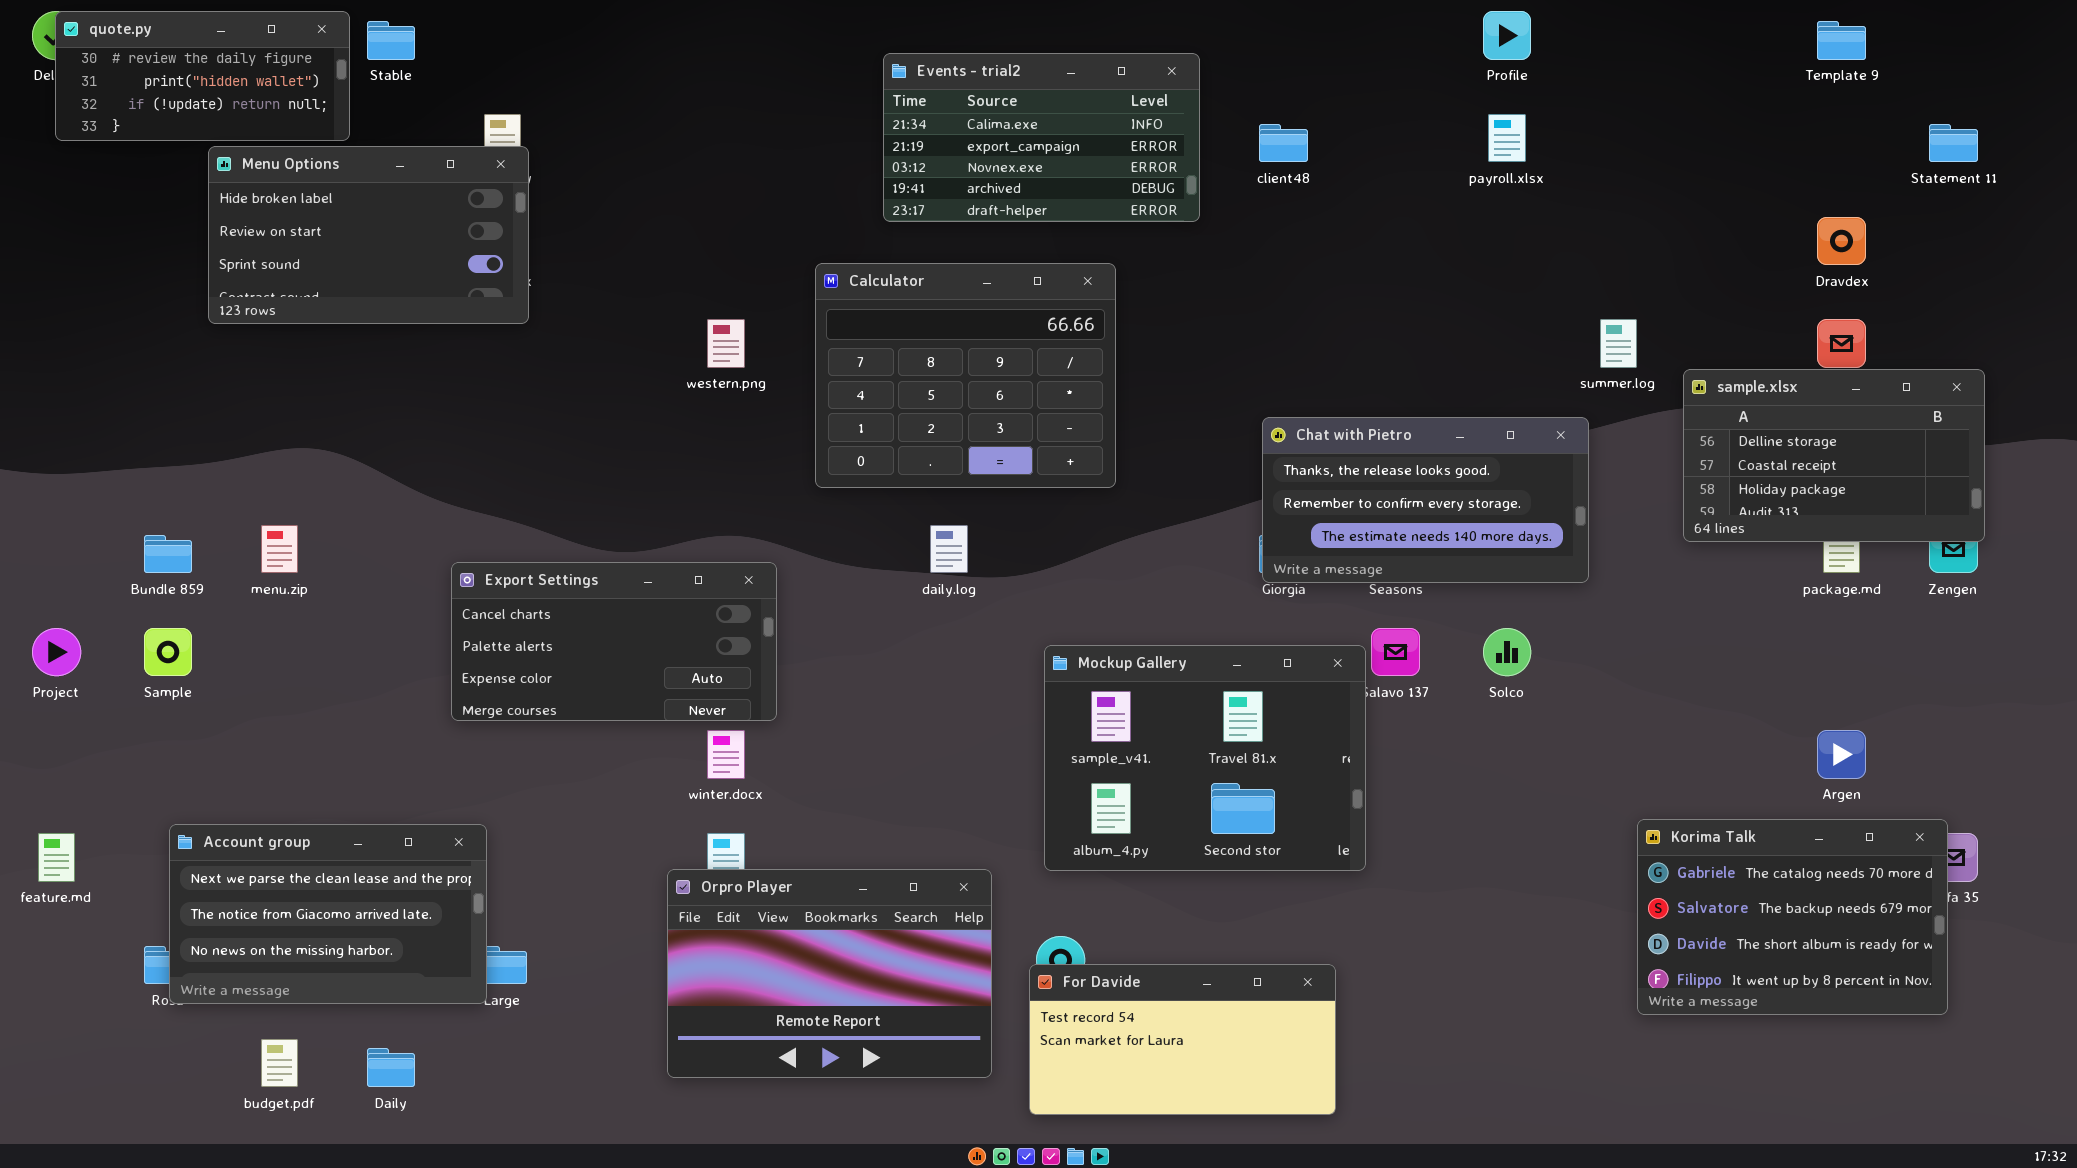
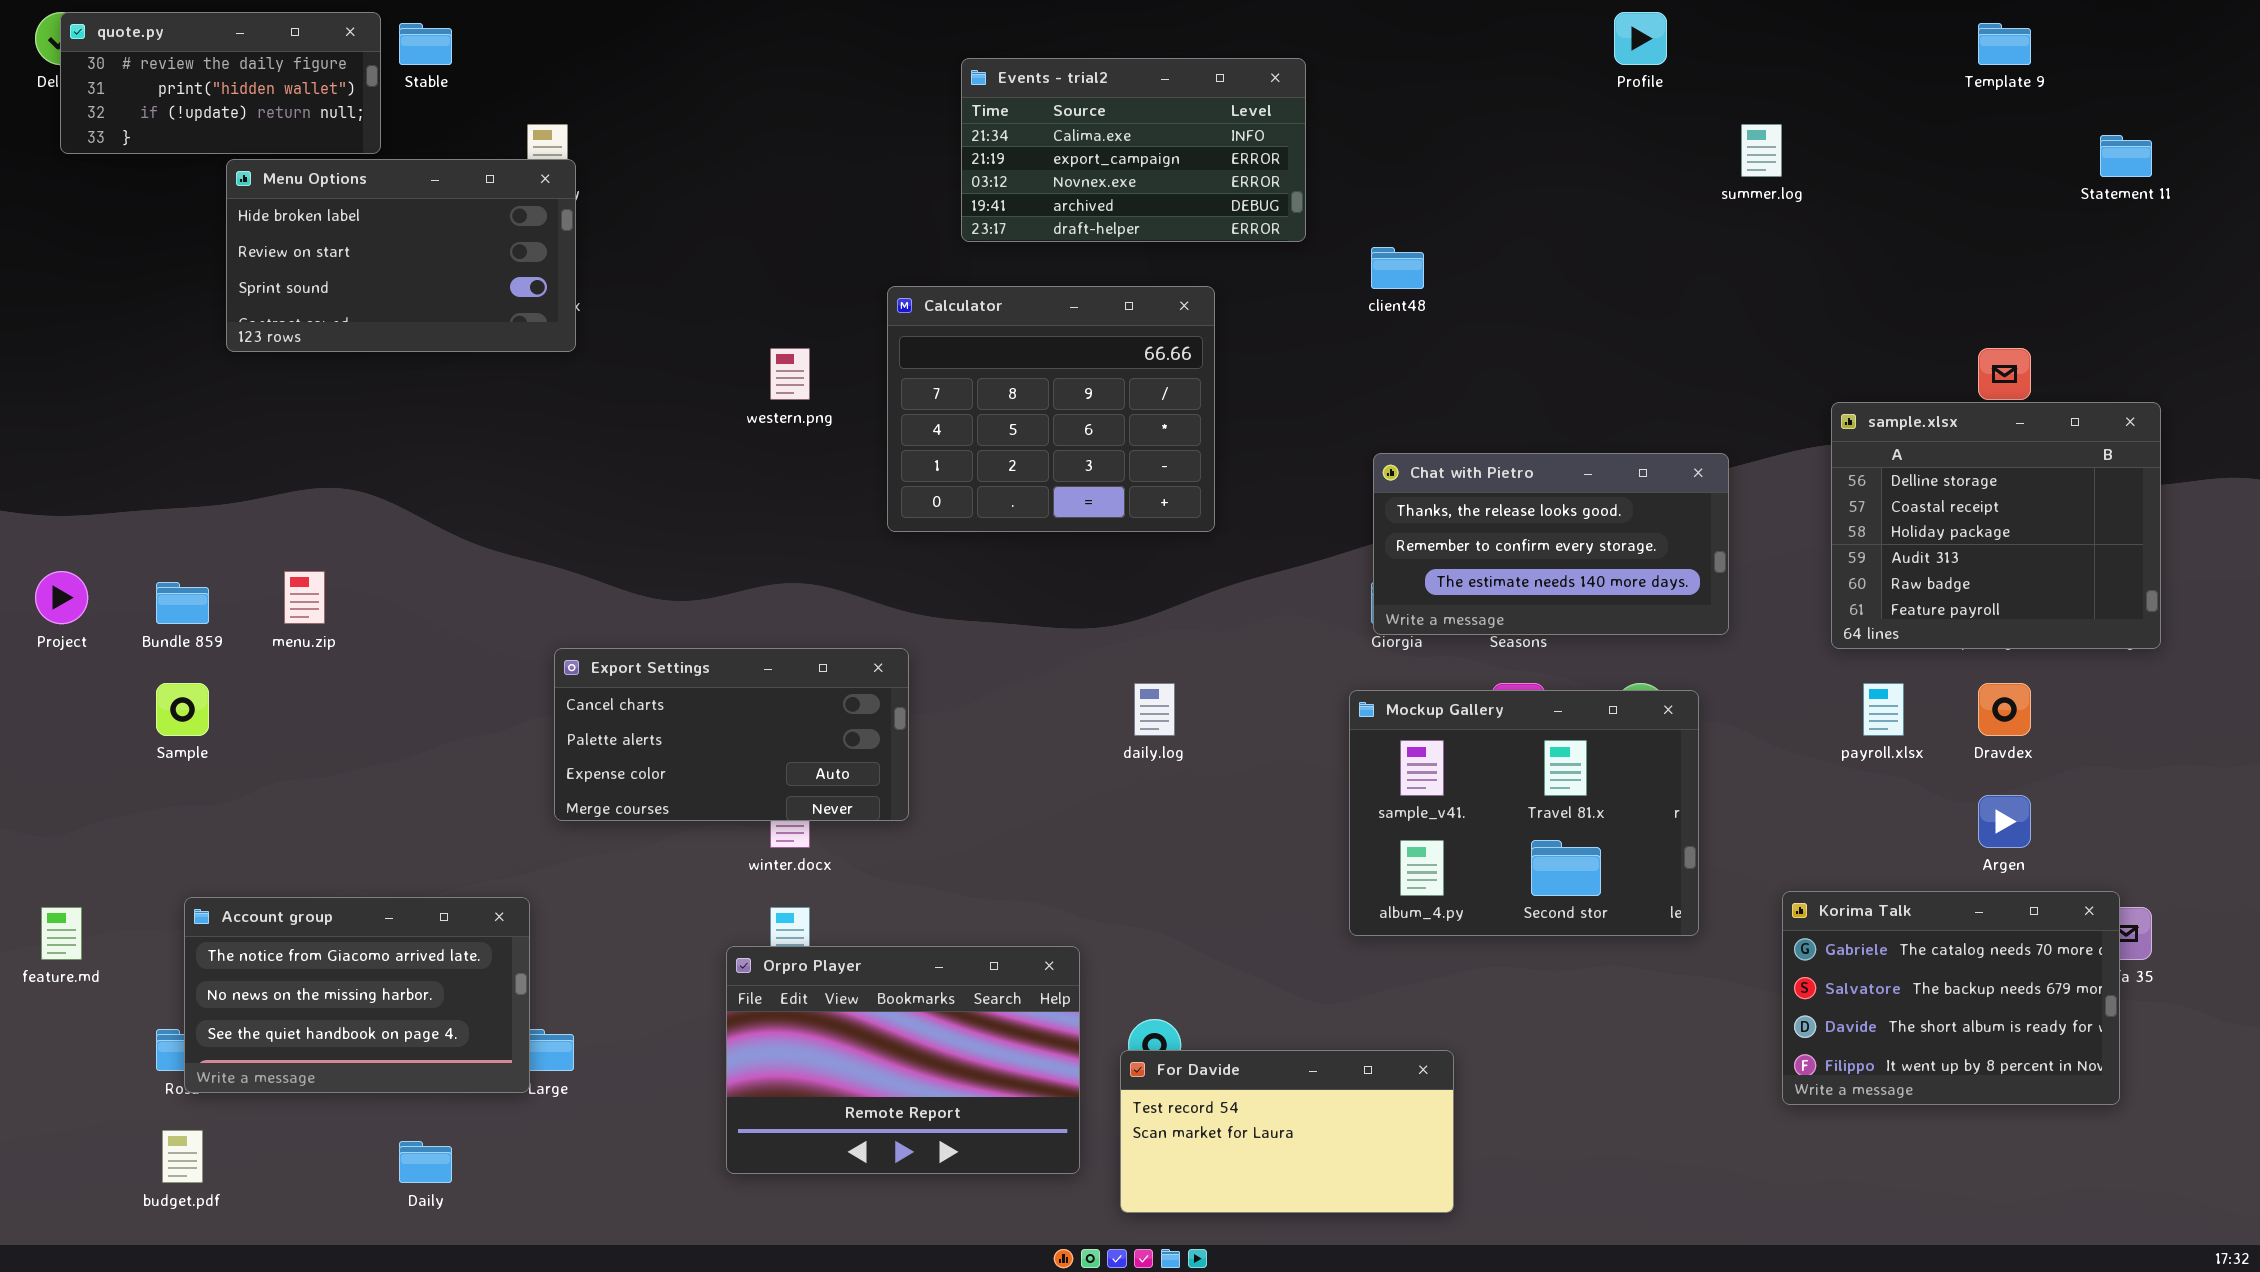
payroll.xlsx: [1488,114,1526,162] -> [1863,683,1904,736], moved
client48: [1259,124,1308,162] -> [1371,247,1424,289], moved
Dravdex: [1817,217,1866,265] -> [1978,683,2031,736], moved
summer.log: [1600,319,1637,368] -> [1741,124,1782,177], moved
sample.xlsx: [1683,369,1985,542] -> [1831,402,2161,649], resized
daily.log: [930,525,968,573] -> [1134,683,1175,736], moved
Export Settings: [451,562,777,721] -> [554,648,909,821], moved
Project: [32,628,81,676] -> [35,571,88,624], moved
Mockup Gallery: [1044,645,1366,871] -> [1349,690,1699,936], moved
Account group: [169,824,487,1004] -> [184,897,530,1093], scrolled down 1 row
budget.pdf: [261,1039,298,1087] -> [162,1130,203,1183], moved

